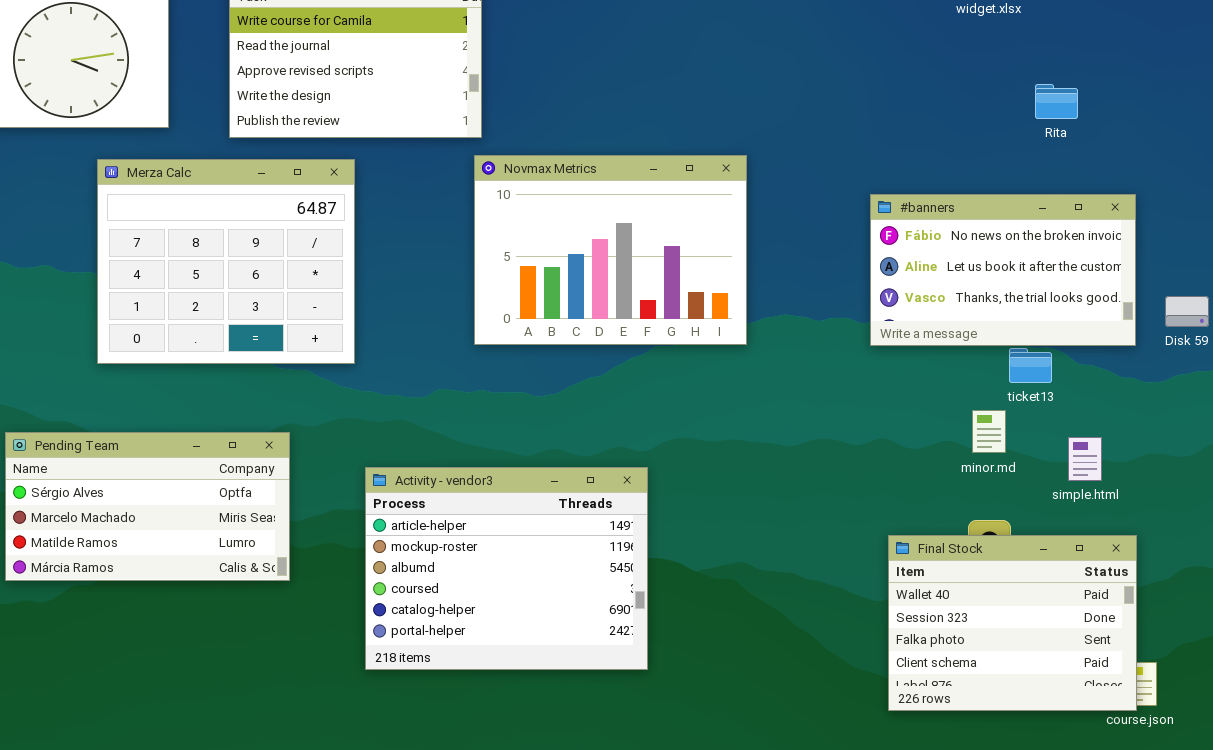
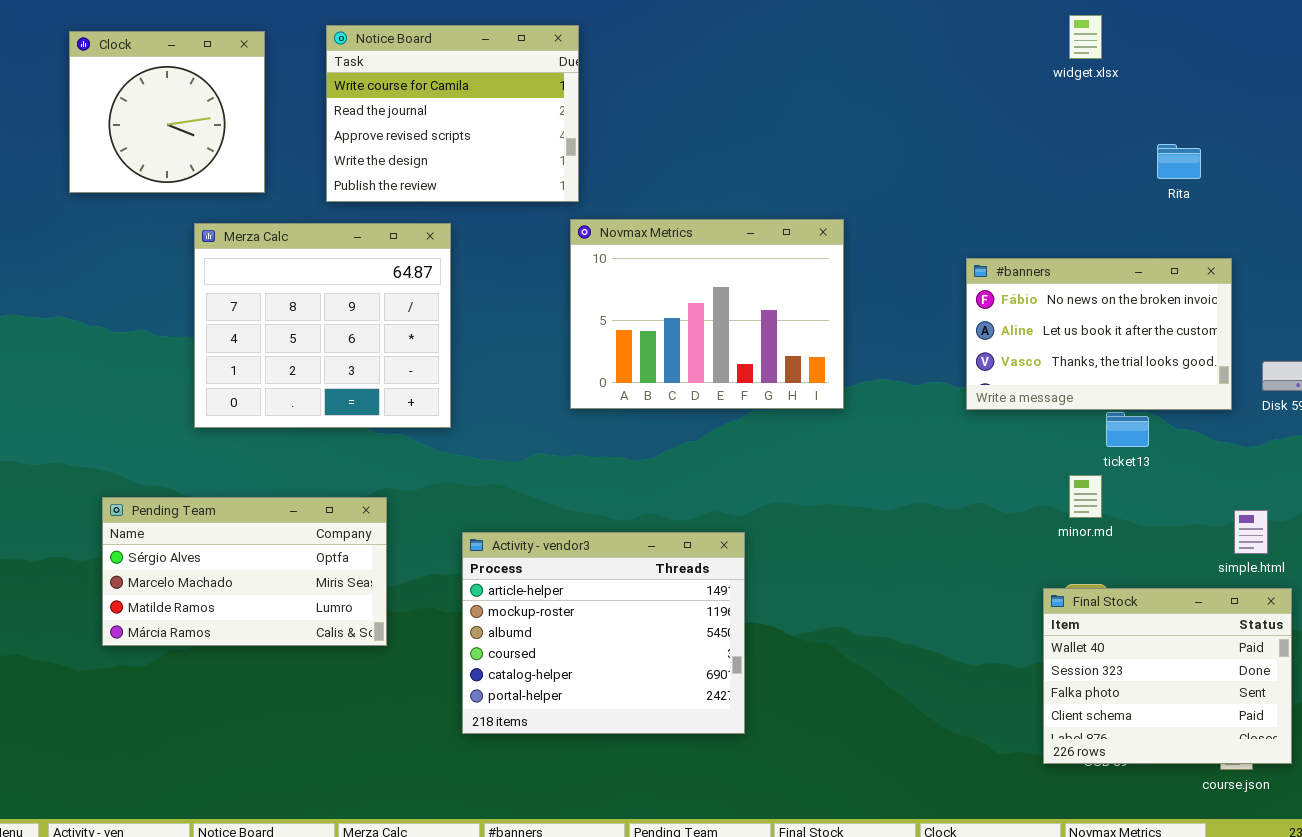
Rita: [1035,84,1078,119] -> [1157,144,1201,179], moved
simple.html: [1068,437,1102,481] -> [1234,510,1268,554], moved
Final Stock: [888,535,1137,711] -> [1043,588,1292,764], moved

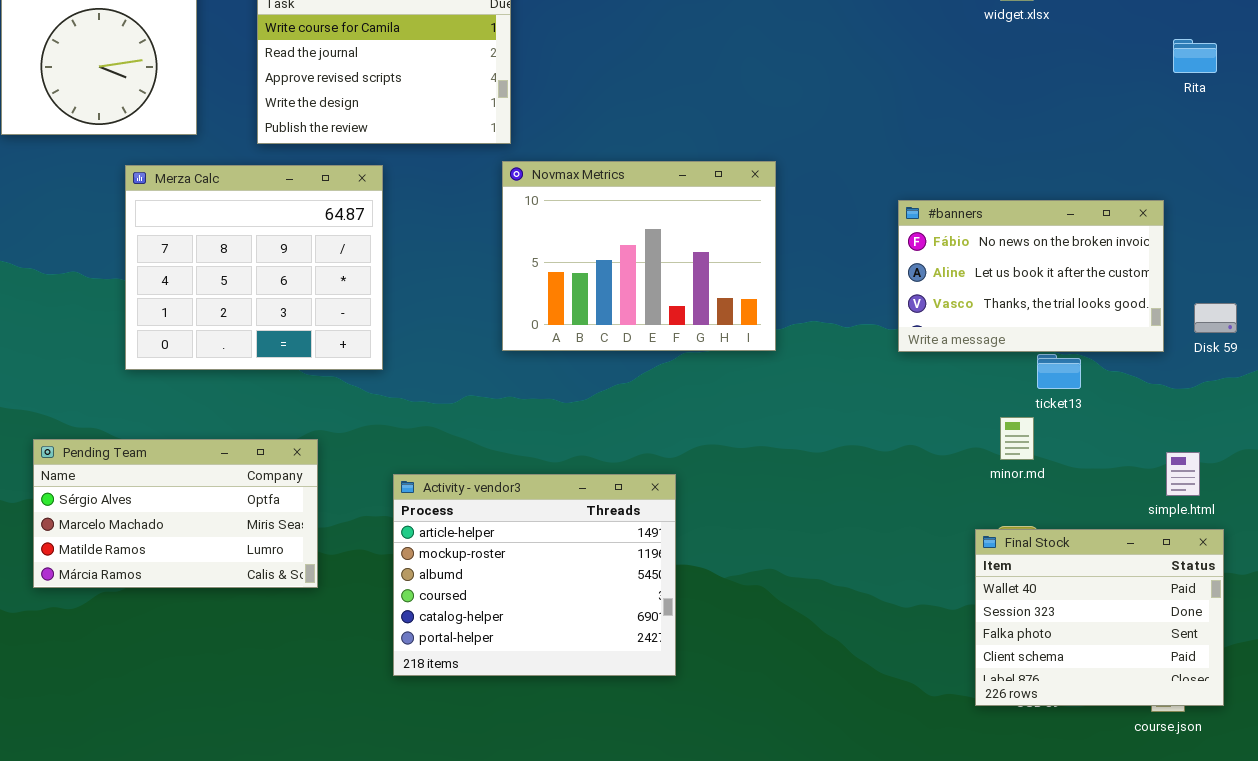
Rita: [1157,144,1201,179] -> [1173,39,1217,73], moved

